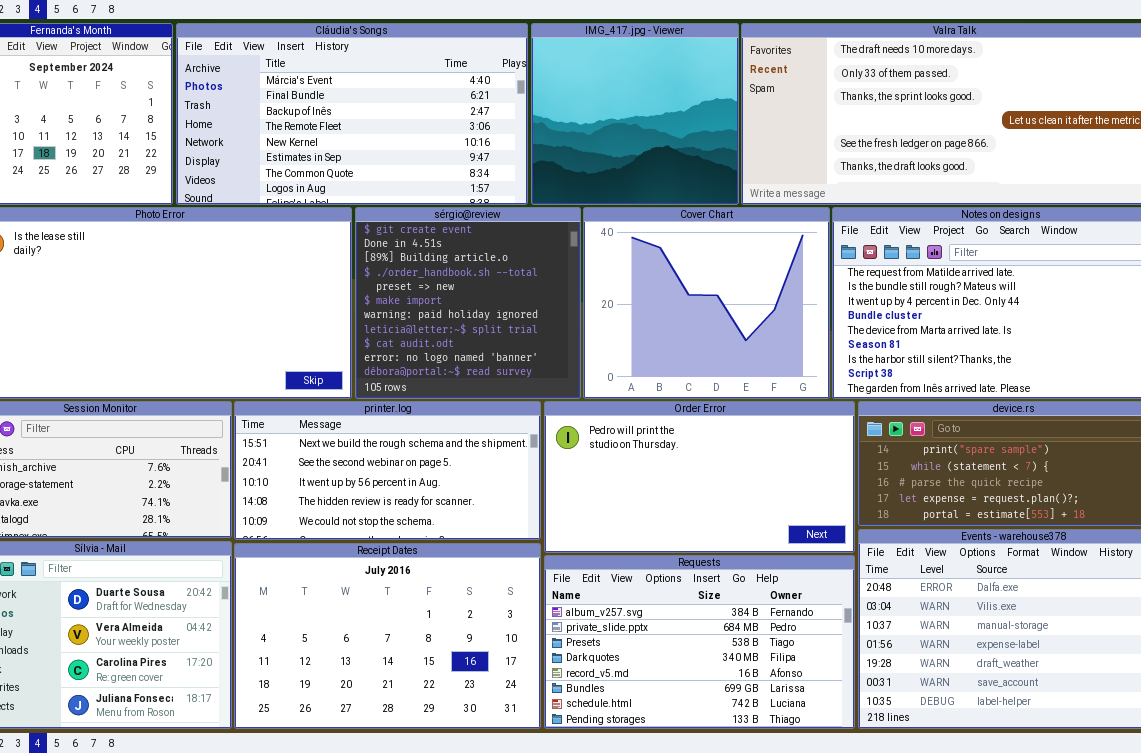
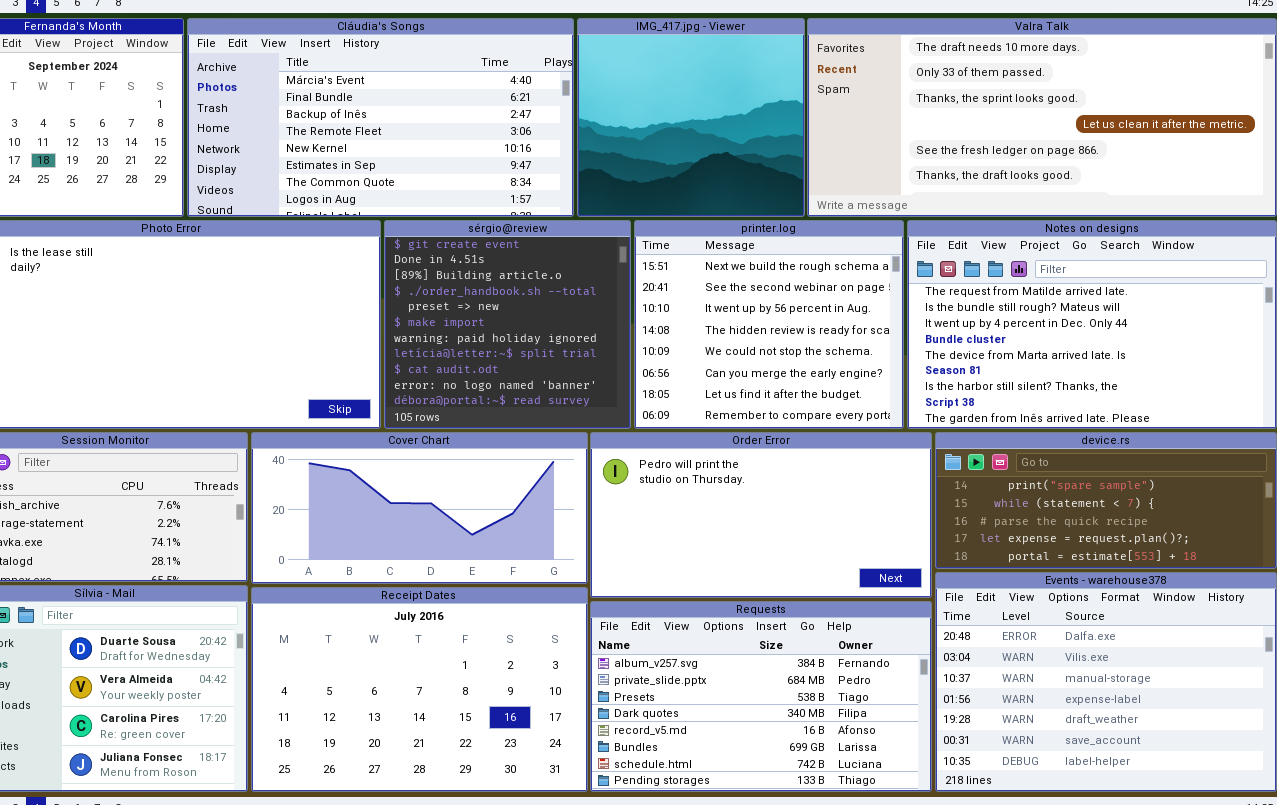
Cover Chart: [583,207,830,399] -> [251,432,588,584], moved, resized
printer.log: [234,401,541,540] -> [634,220,904,429], moved, resized

